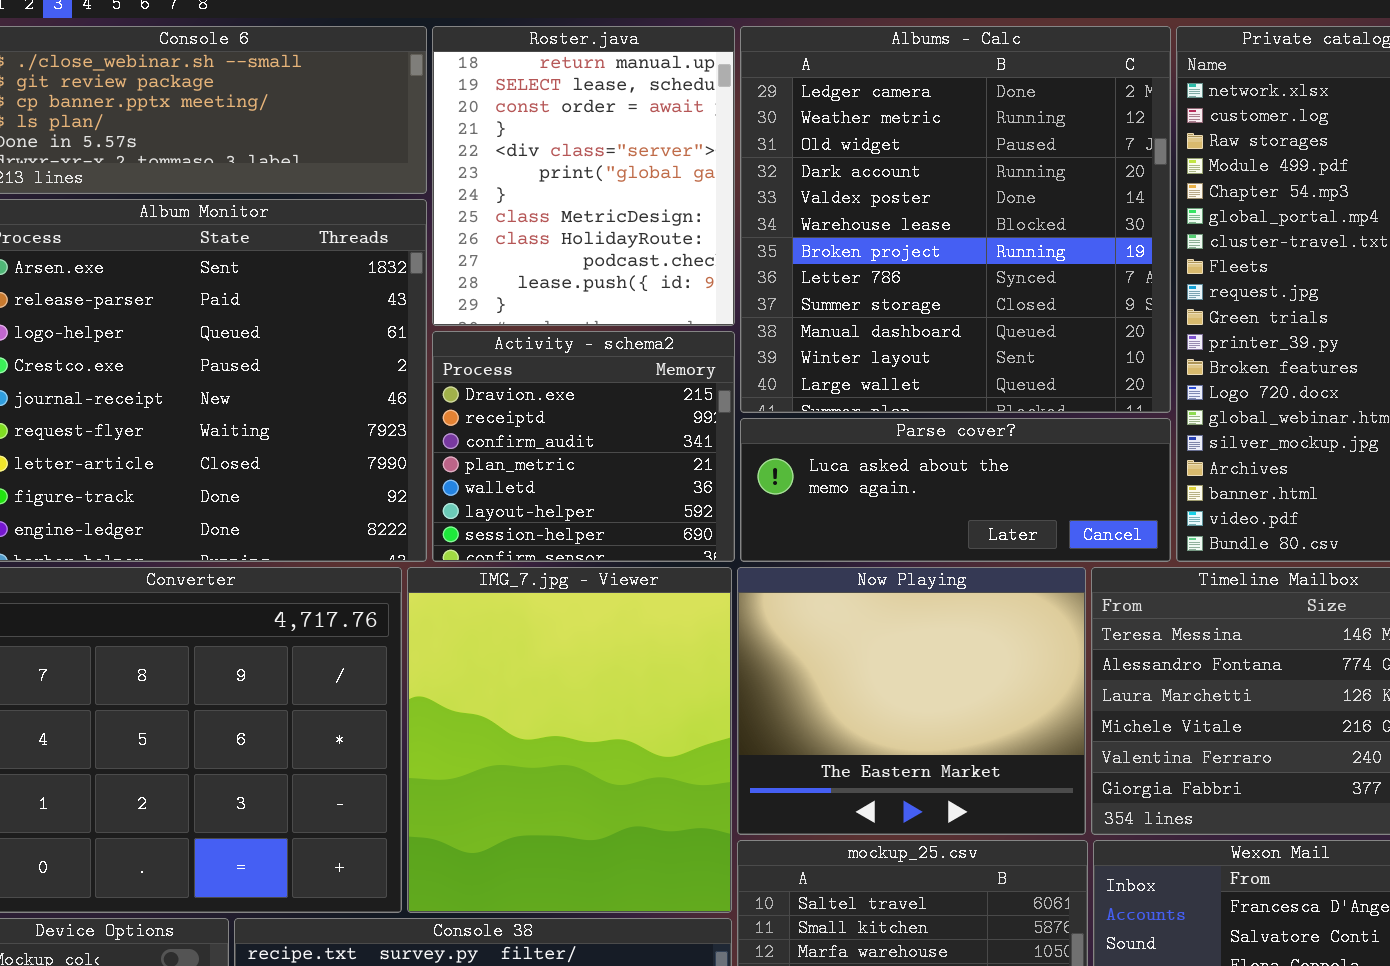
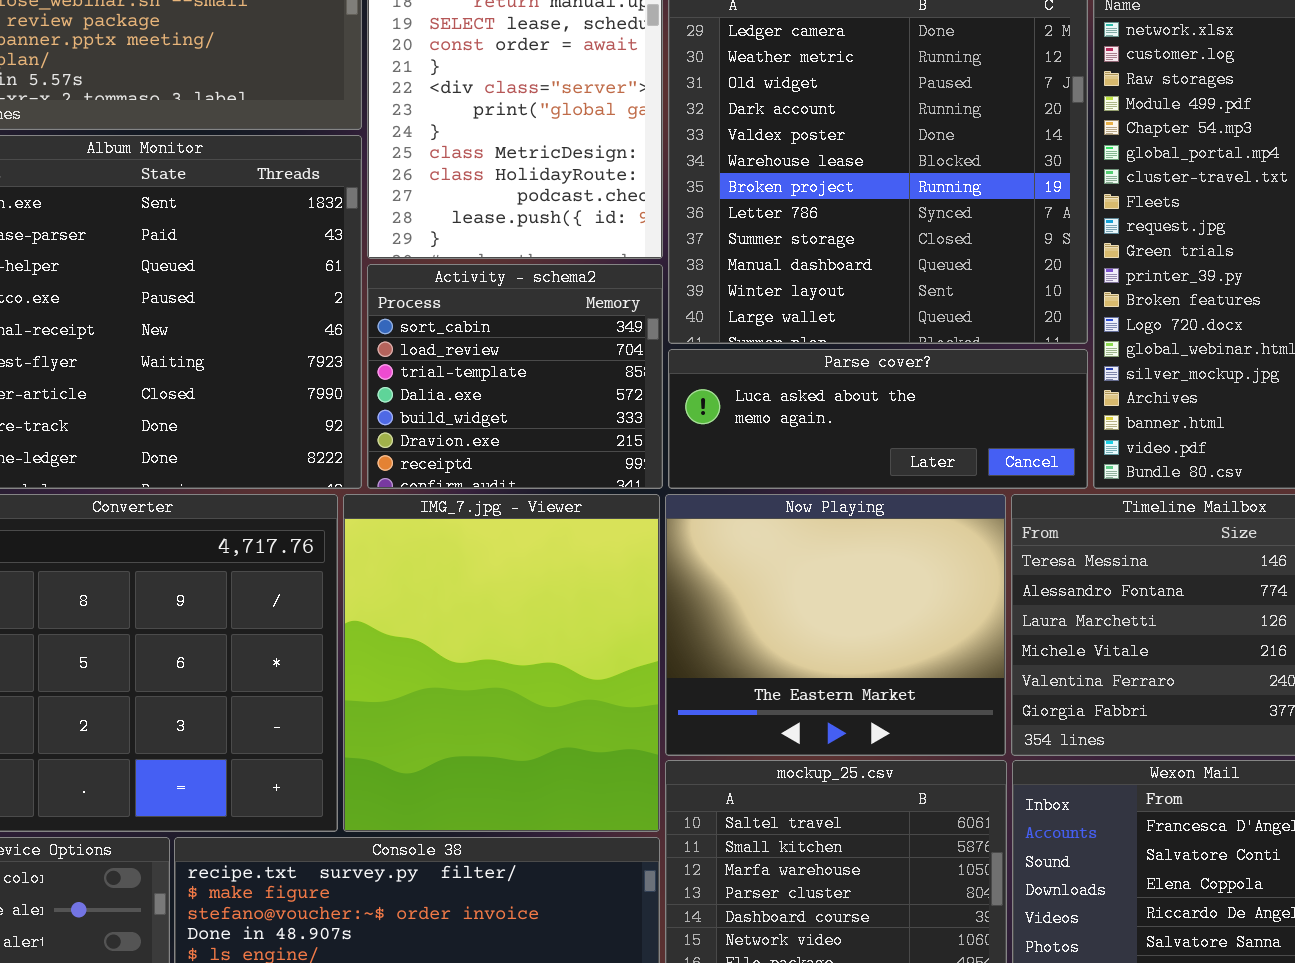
Activity - schema2: [432,331,735,562] -> [367,264,663,489], scrolled up 5 rows

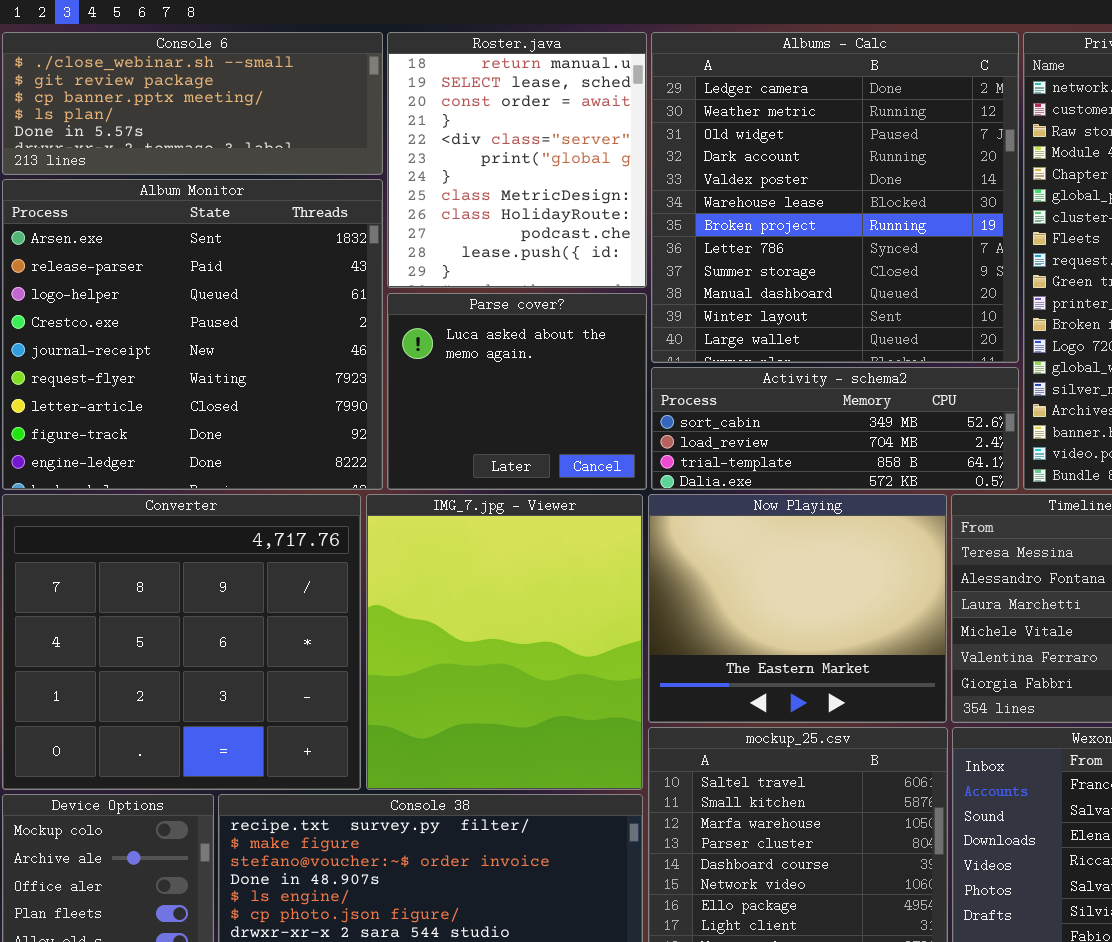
Activity - schema2: [367,264,663,489] -> [651,367,1019,490], moved, resized
Parse cover?: [668,349,1088,489] -> [387,293,647,490], moved, resized

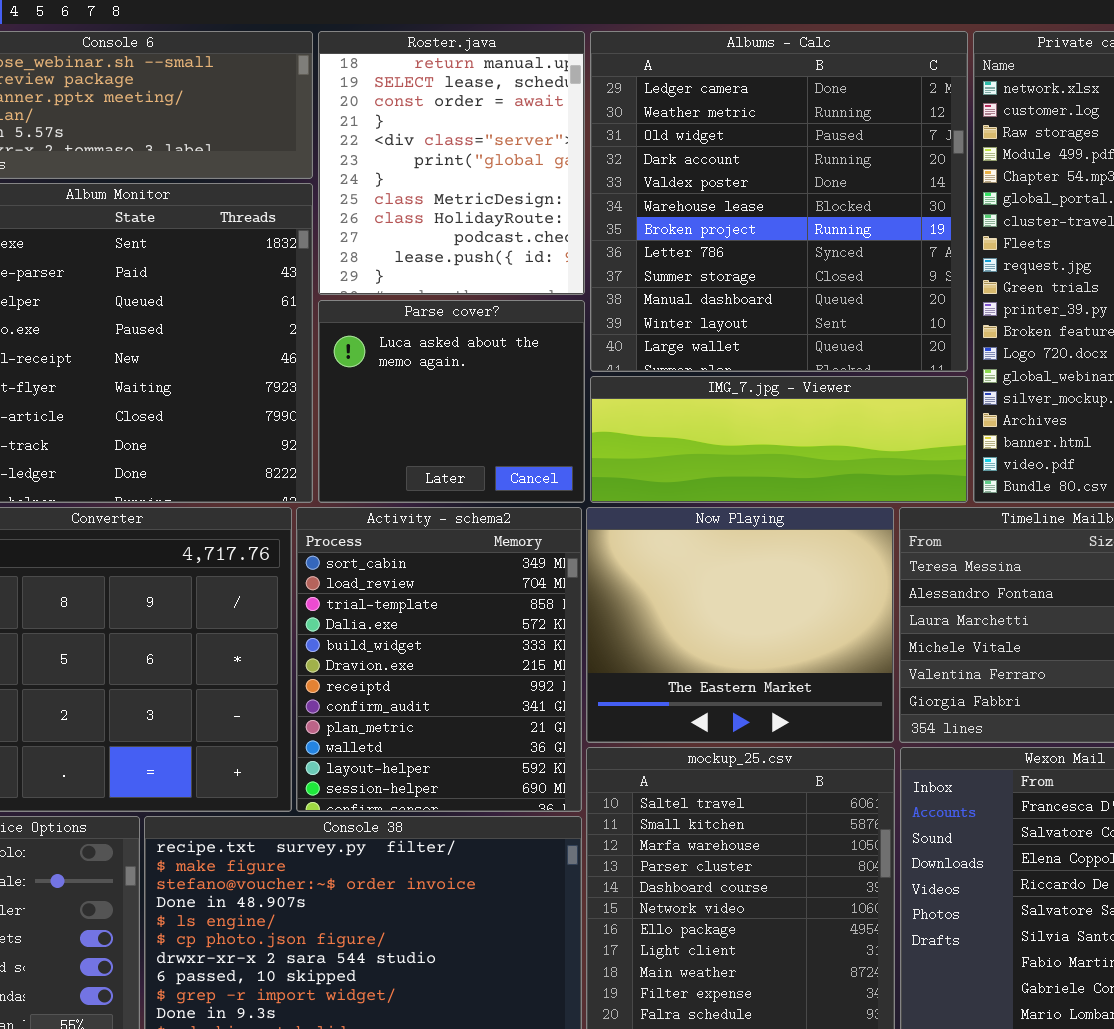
Activity - schema2: [651,367,1019,490] -> [296,507,582,812], moved, resized
IMG_7.jpg - Viewer: [366,494,643,790] -> [590,376,968,503], moved, resized

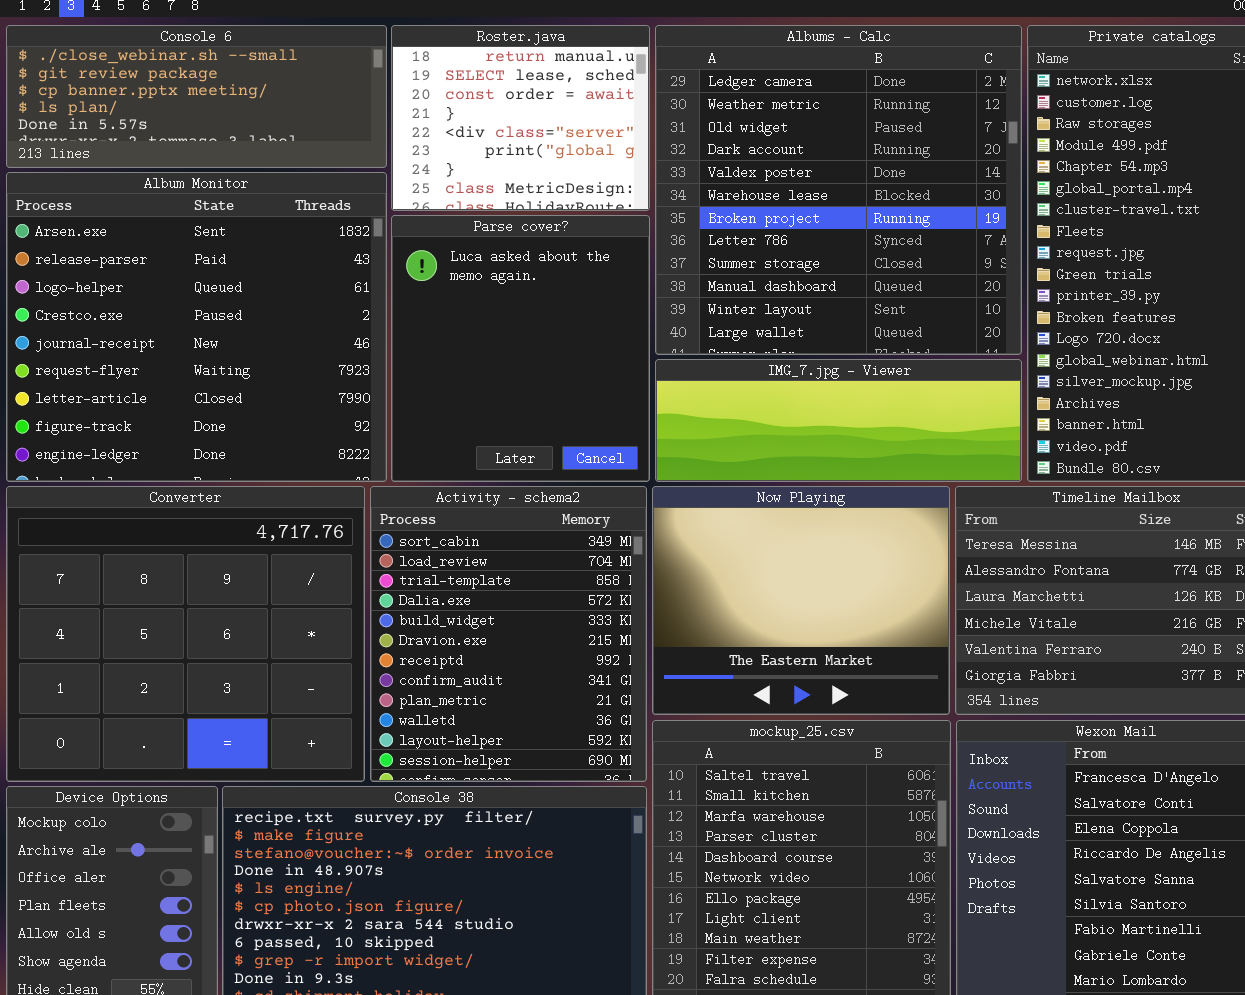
Roster.java: [318,31,585,295] -> [391,25,650,211], resized
Parse cover?: [318,300,585,503] -> [391,215,650,482], resized

